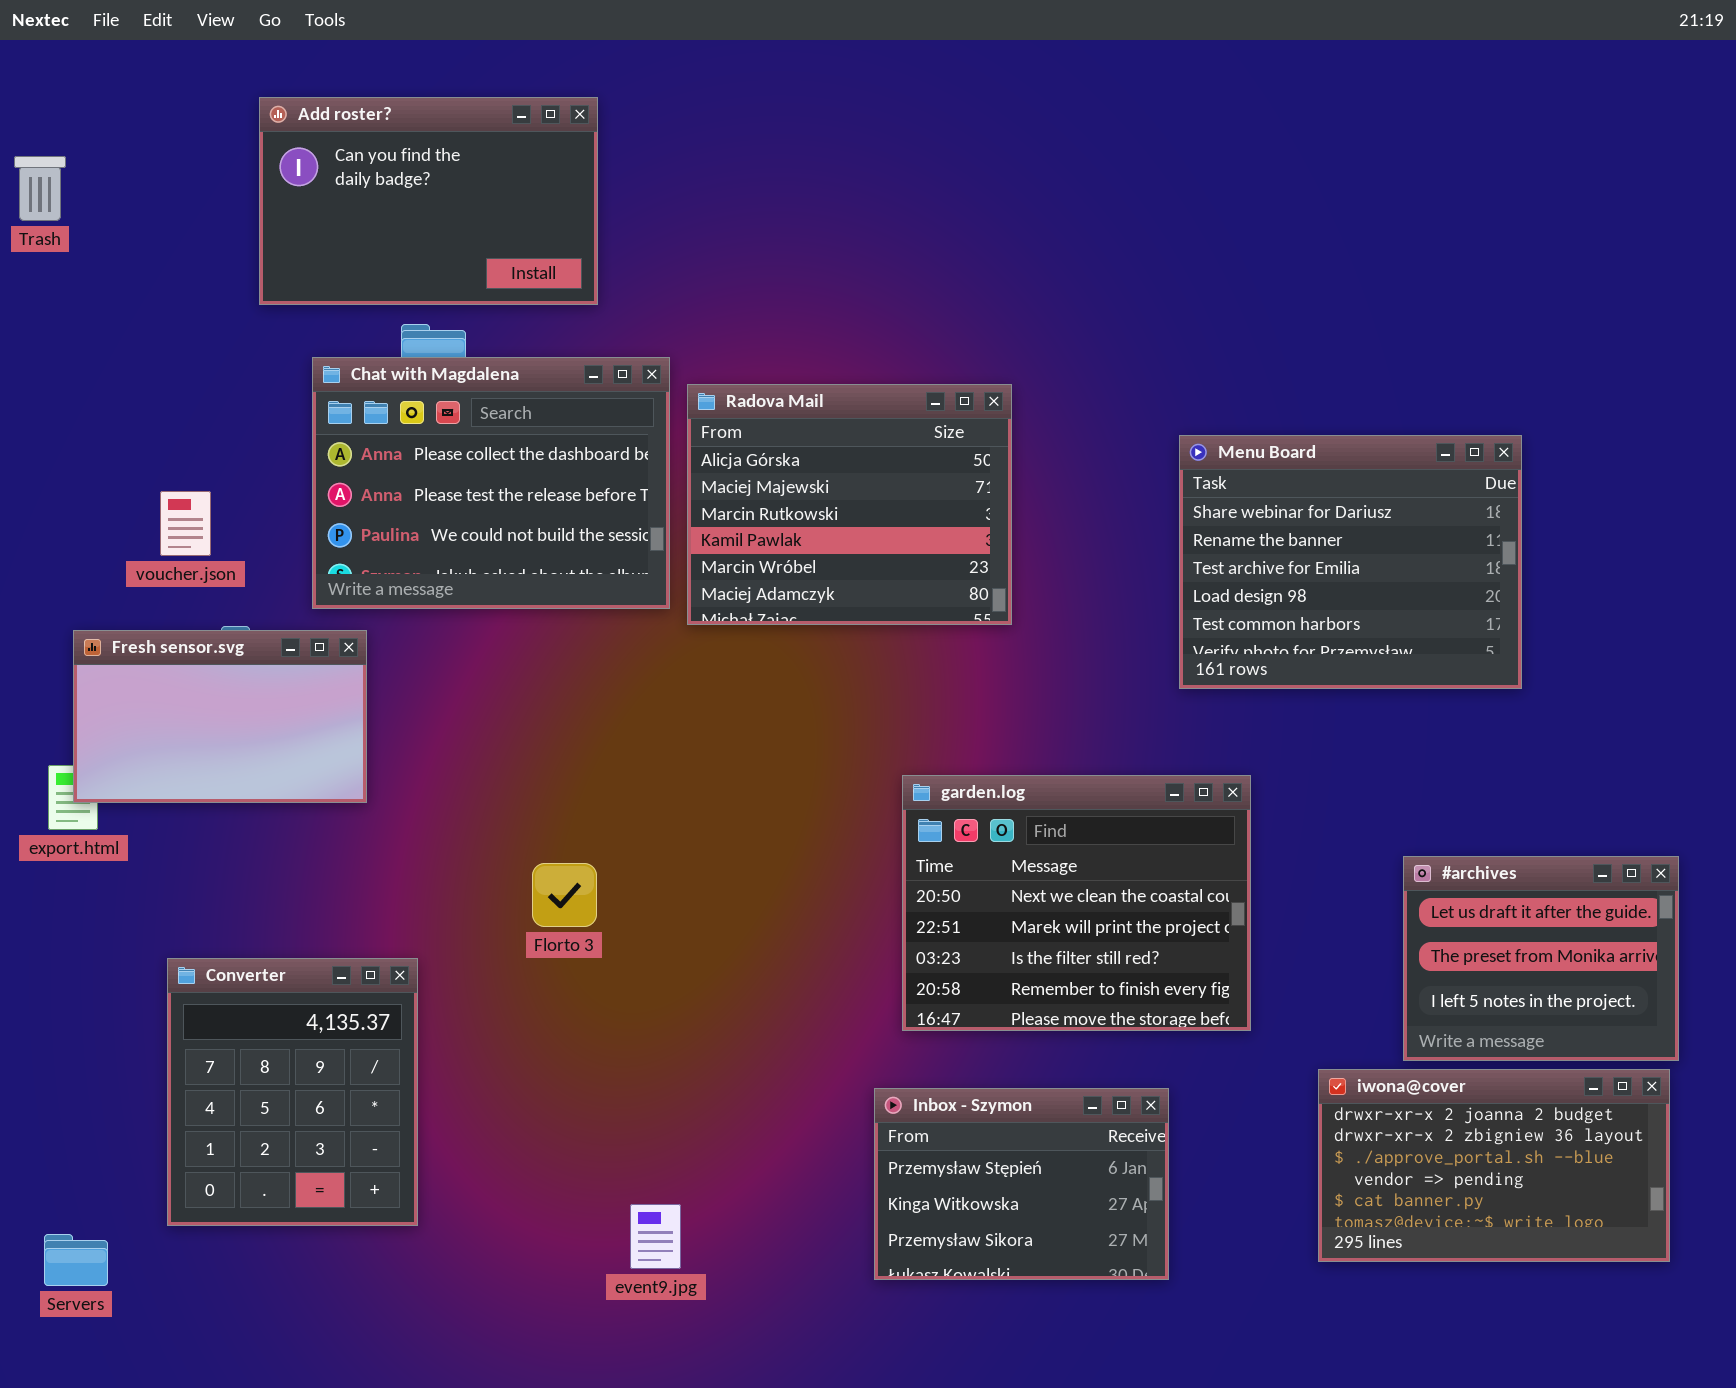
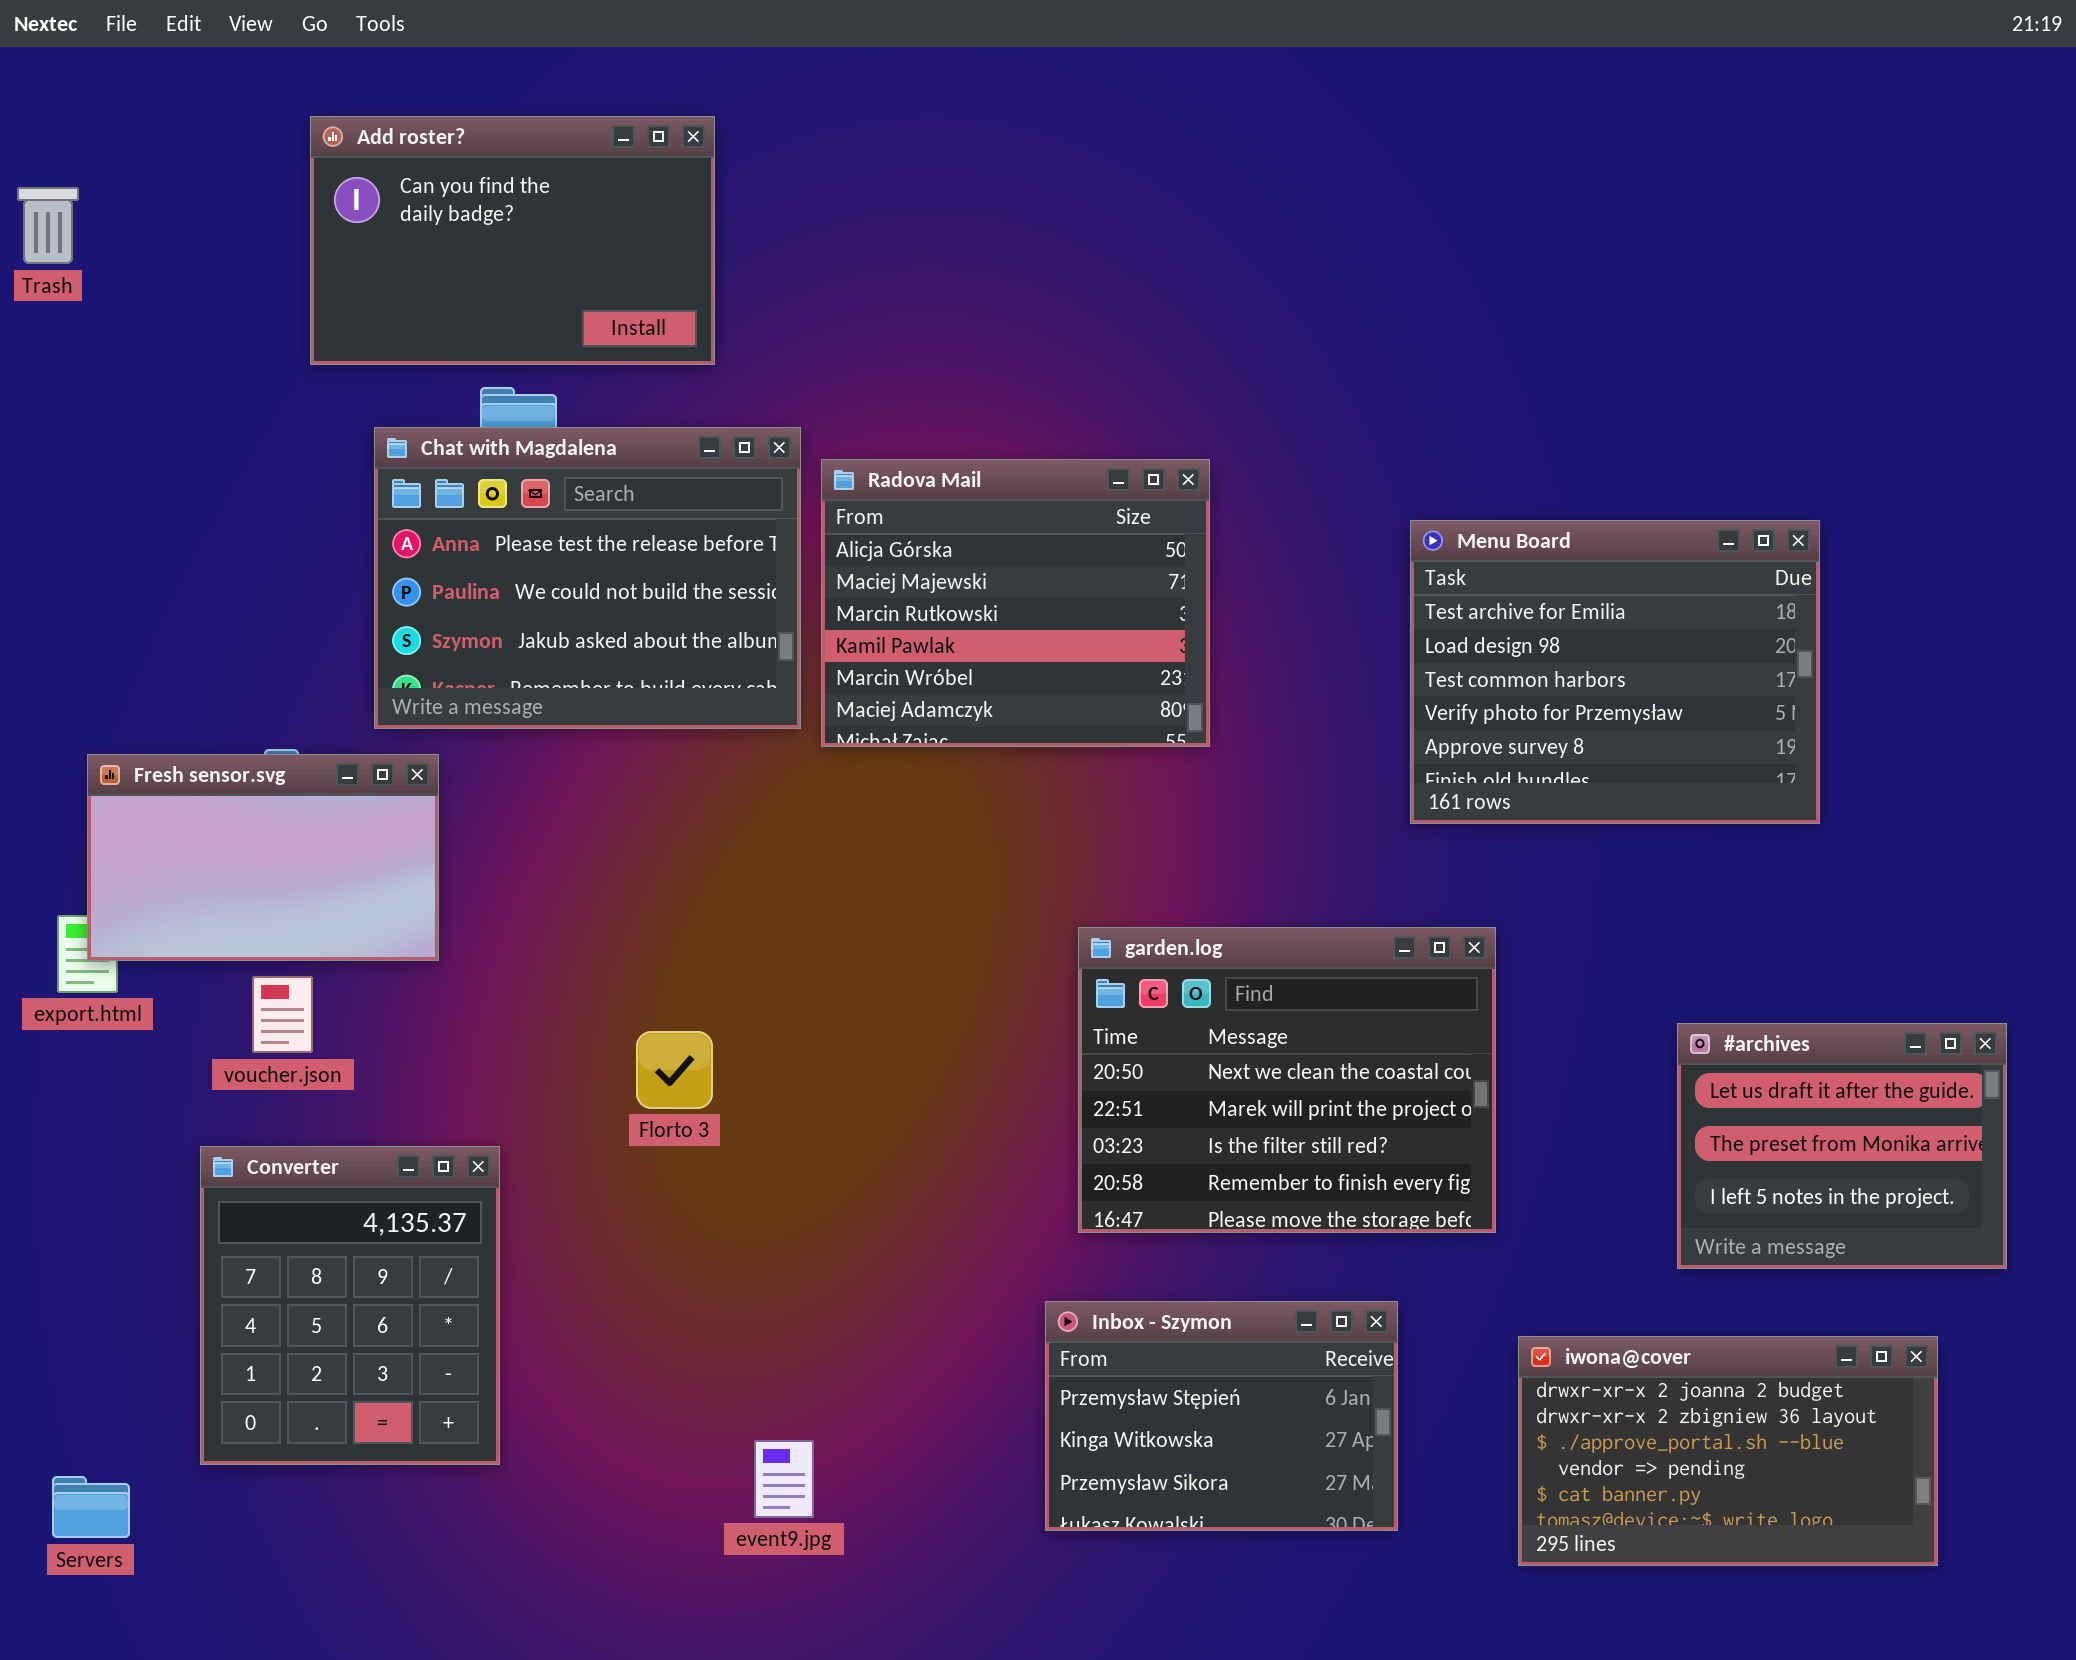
Chat with Magdalena: [312,357,670,609] -> [374,427,801,729], scrolled down 1 row
Menu Board: [1179,435,1522,689] -> [1410,520,1820,824], scrolled down 2 rows
voucher.json: [160,491,211,556] -> [252,976,313,1053], moved
iwona@cover: [1318,1069,1670,1262] -> [1518,1336,1938,1566], moved

